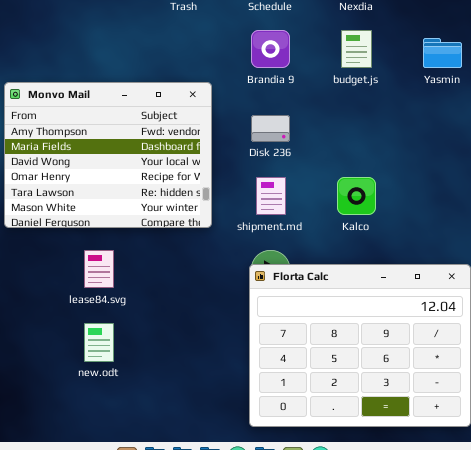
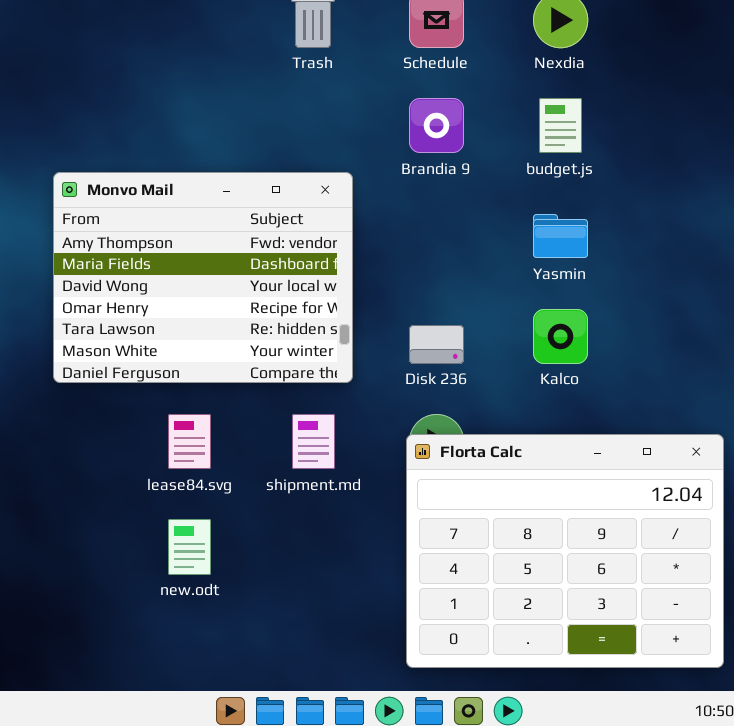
Yasmin: [423,38,462,68] -> [533,214,588,258], moved
Disk 236: [251,115,290,142] -> [409,325,464,364], moved
shipment.md: [256,177,286,215] -> [292,414,335,469], moved

